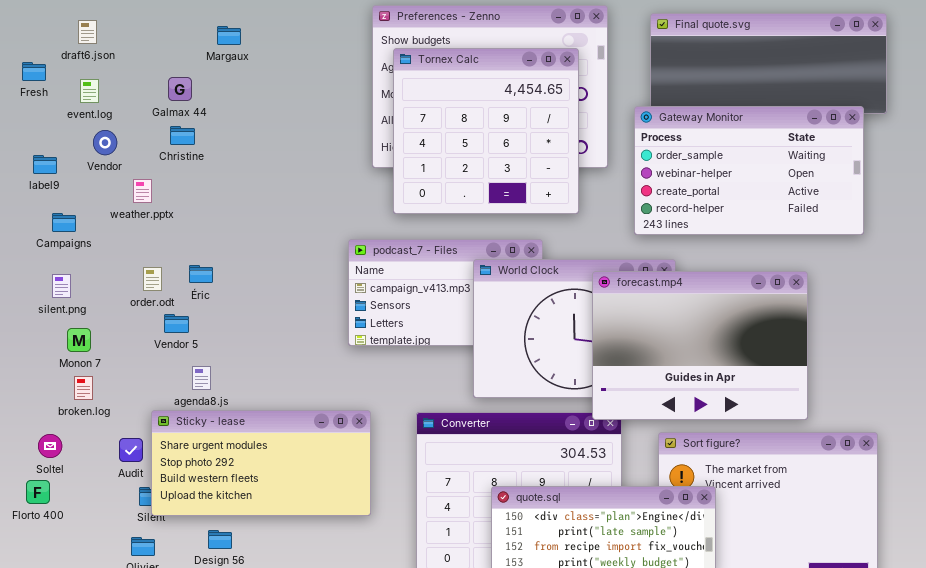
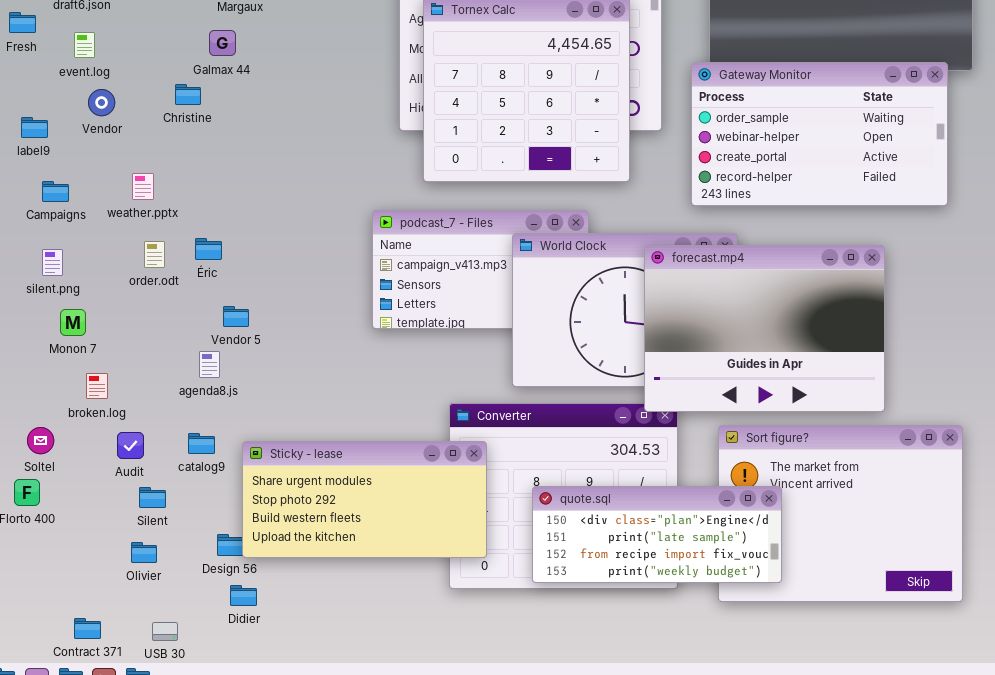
Galmax 44: [168,77,192,101] -> [209,30,236,56], moved
weather.pptx: [133,179,152,203] -> [132,173,154,200], moved
Vendor 5: [164,314,189,333] -> [223,306,249,327], moved
broken.log: [74,376,93,400] -> [86,373,108,399], moved
Sticky - lease: [151,410,371,516] -> [242,441,487,558], moved

